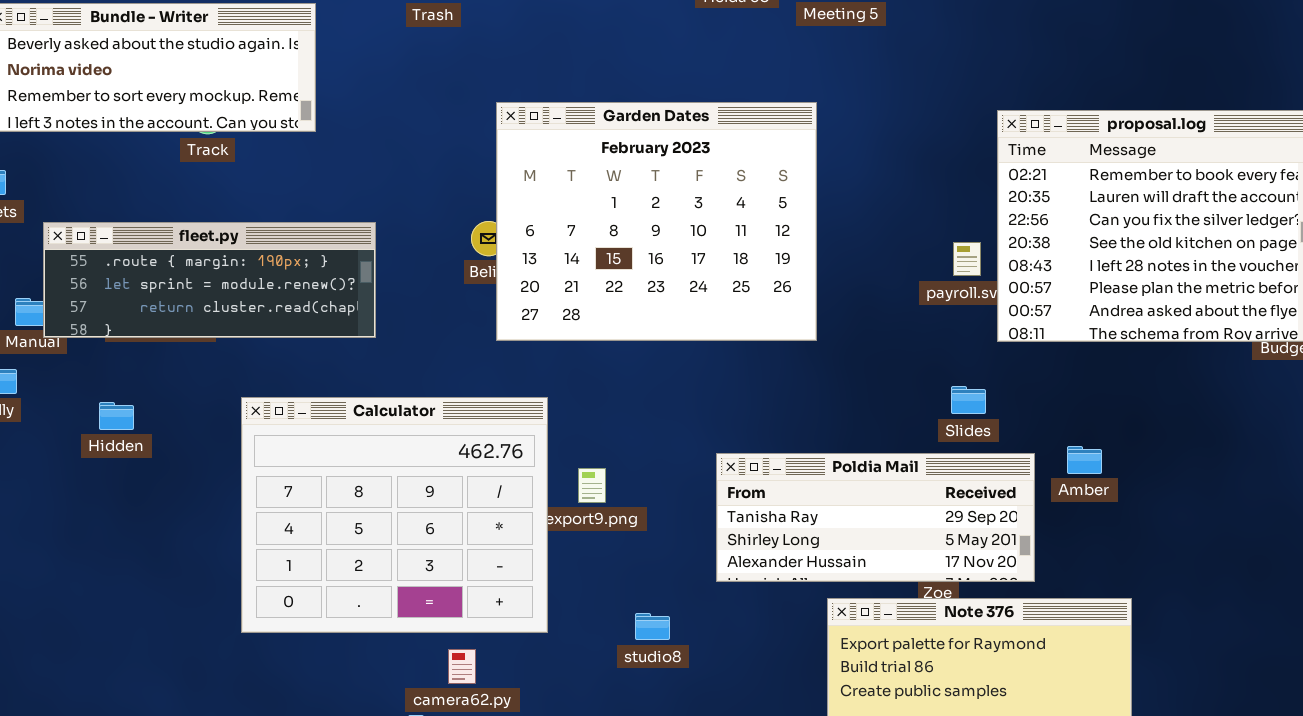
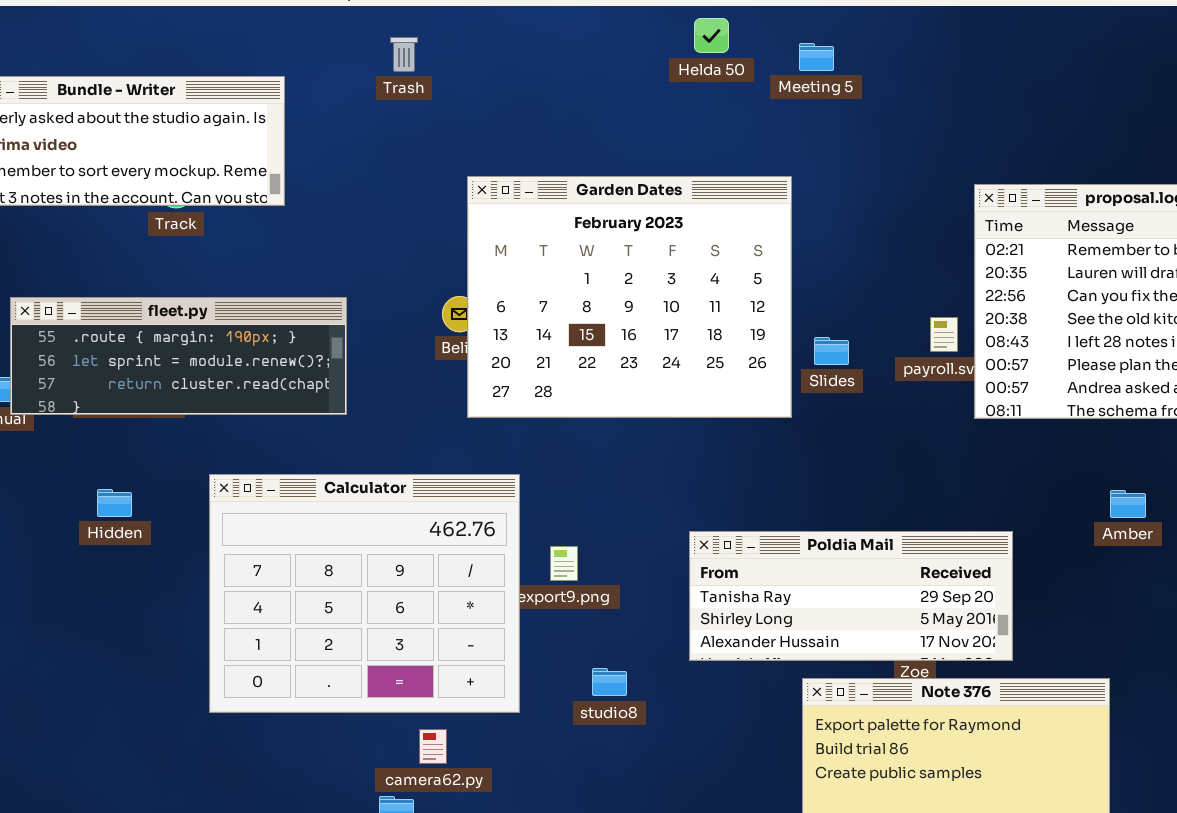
Slides: [951,386,986,414] -> [814,337,849,365], moved
Hidden: [99,402,134,430] -> [97,489,132,517], moved
Amber: [1067,446,1102,474] -> [1110,490,1146,518], moved
studio8: [635,613,670,640] -> [592,668,627,696], moved

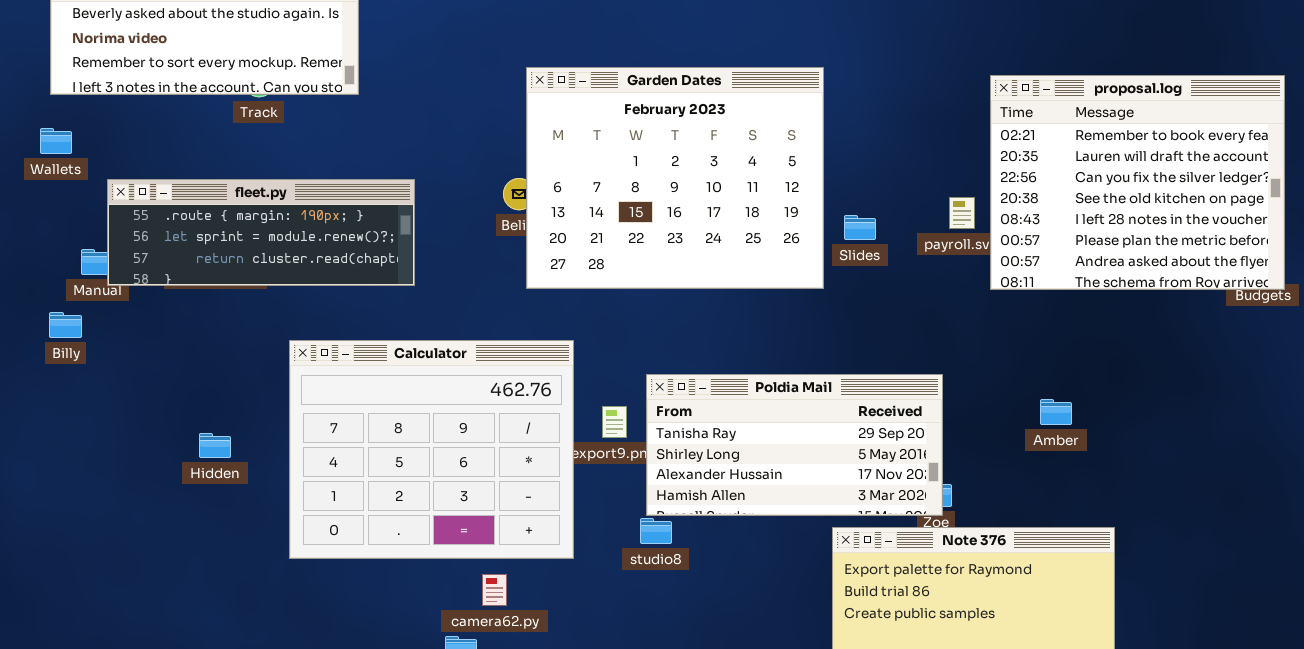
Hidden: [97,489,132,517] -> [199,433,231,458], moved
Amber: [1110,490,1146,518] -> [1040,399,1072,425], moved
Poldia Mail: [689,531,1013,661] -> [646,374,943,516], moved, resized

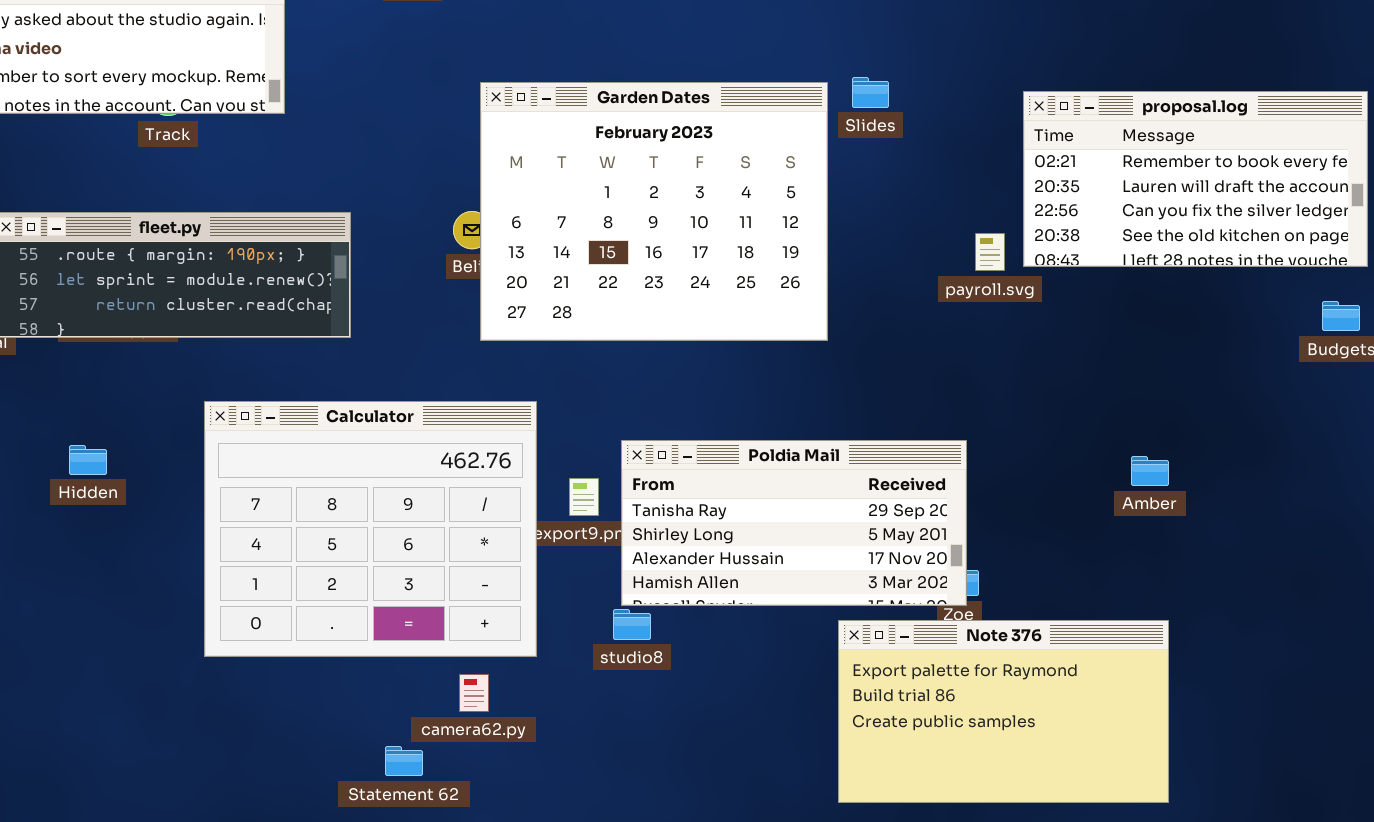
proposal.log: [990,75,1285,290] -> [1023,91,1368,267], resized
Slides: [844,215,876,240] -> [852,77,889,108], moved
Amber: [1040,399,1072,425] -> [1131,456,1169,486], moved
Hidden: [199,433,231,458] -> [69,445,107,475], moved
camera62.py: [482,574,507,606] -> [459,674,489,712], moved

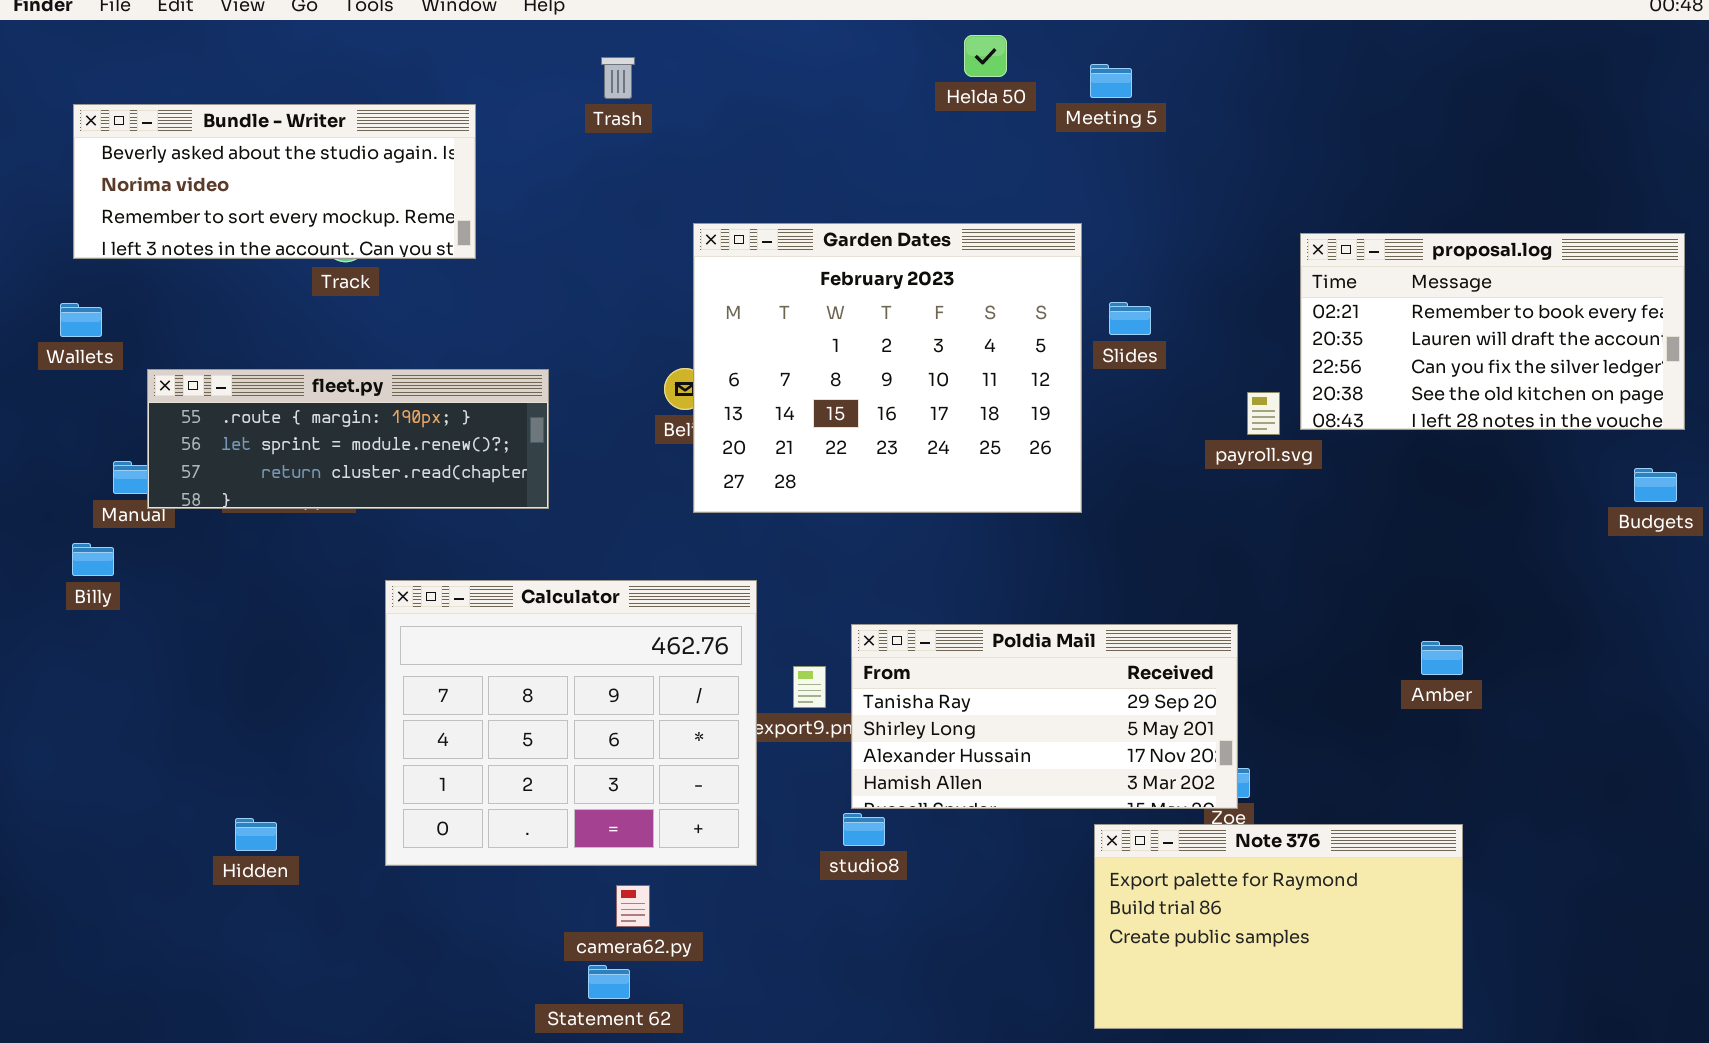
Slides: [852,77,889,108] -> [1109,302,1151,335], moved
Hidden: [69,445,107,475] -> [235,818,277,851], moved
camera62.py: [459,674,489,712] -> [616,885,650,927], moved

